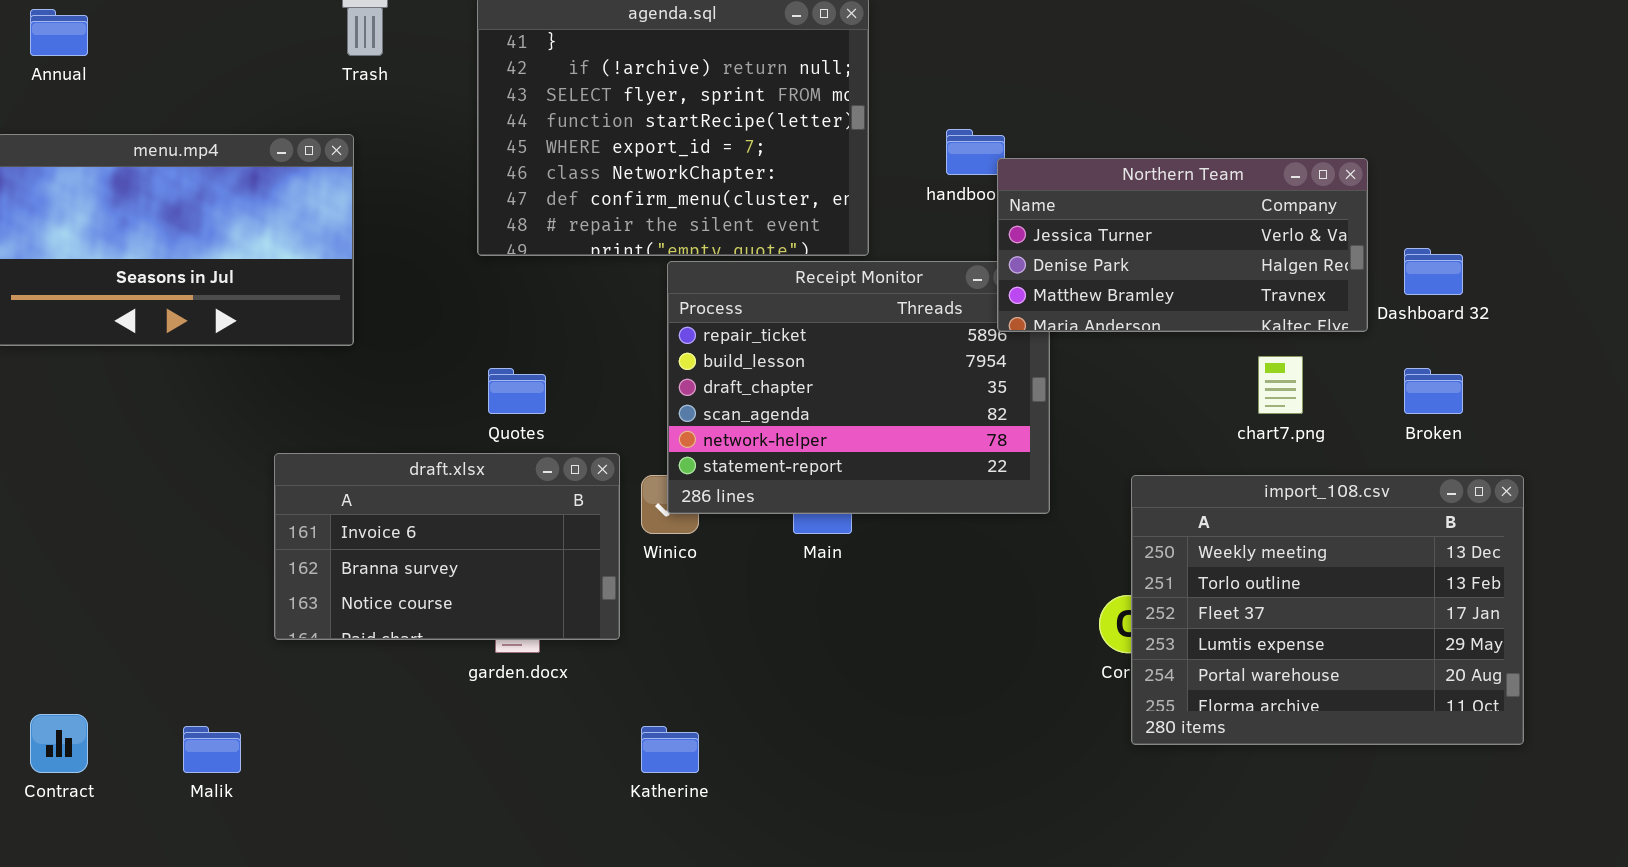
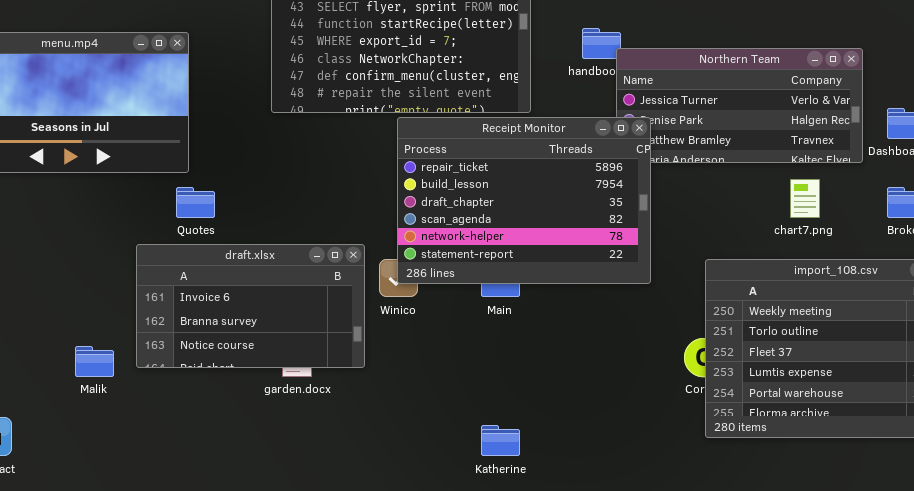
Receipt Monitor: [667,261,1050,514] -> [397,117,651,284], raised
Quotes: [488,368,546,414] -> [176,187,215,218], moved
Malik: [183,726,241,773] -> [75,346,114,377], moved
Katherine: [641,726,699,773] -> [481,425,520,456], moved

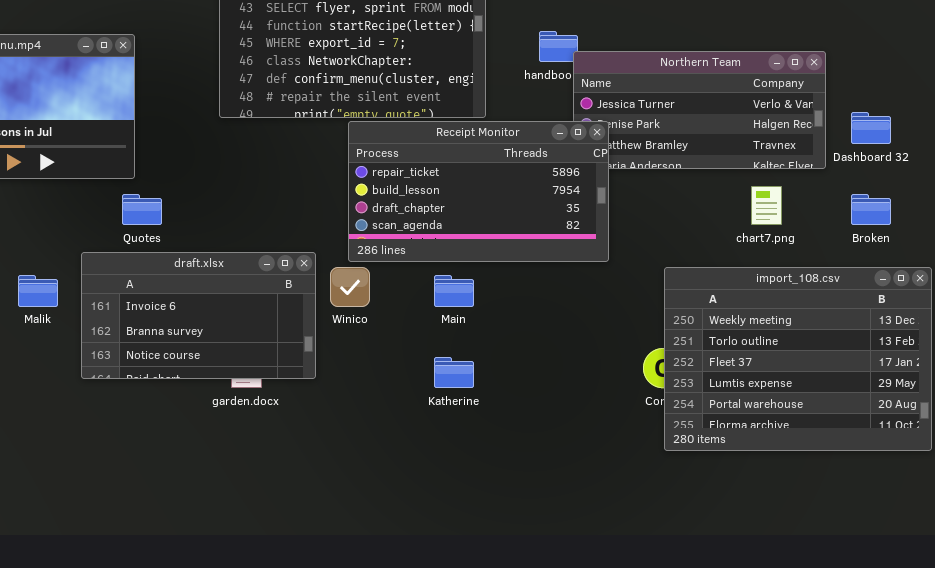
Receipt Monitor: [397,117,651,284] -> [348,121,609,262], resized
Malik: [75,346,114,377] -> [18,275,58,307], moved
Katherine: [481,425,520,456] -> [434,357,474,388], moved

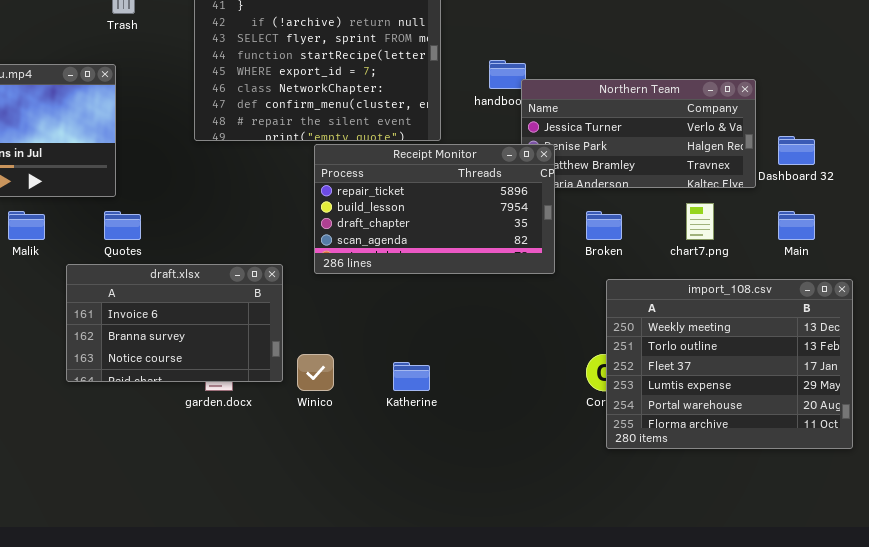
Broken: [851,194,891,225] -> [586,211,622,240], moved
Winico: [330,267,370,307] -> [297,354,334,391], moved
Malik: [18,275,58,307] -> [8,211,45,240], moved
Main: [434,275,474,307] -> [778,211,815,240], moved

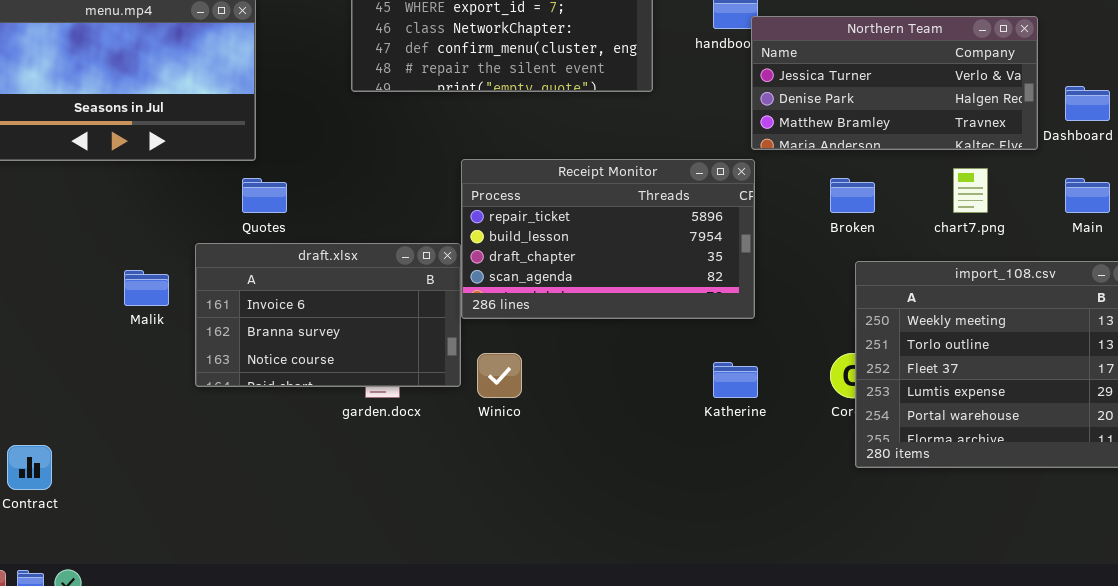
Receipt Monitor: [314,144,555,274] -> [461,159,755,319], moved
Malik: [8,211,45,240] -> [124,270,169,306], moved
Katherine: [393,362,430,391] -> [713,362,758,398], moved

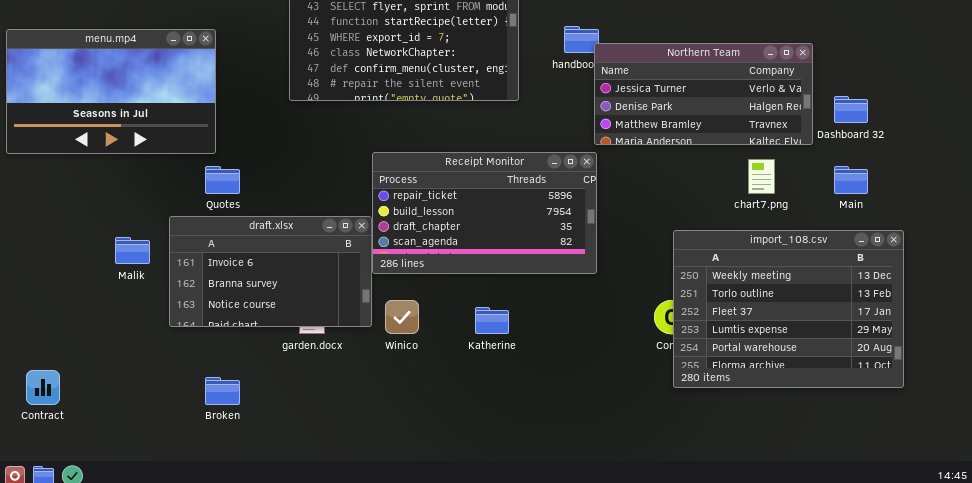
Broken: [830,178,875,213] -> [205,377,240,405], moved
Katherine: [713,362,758,398] -> [475,307,509,334], moved

